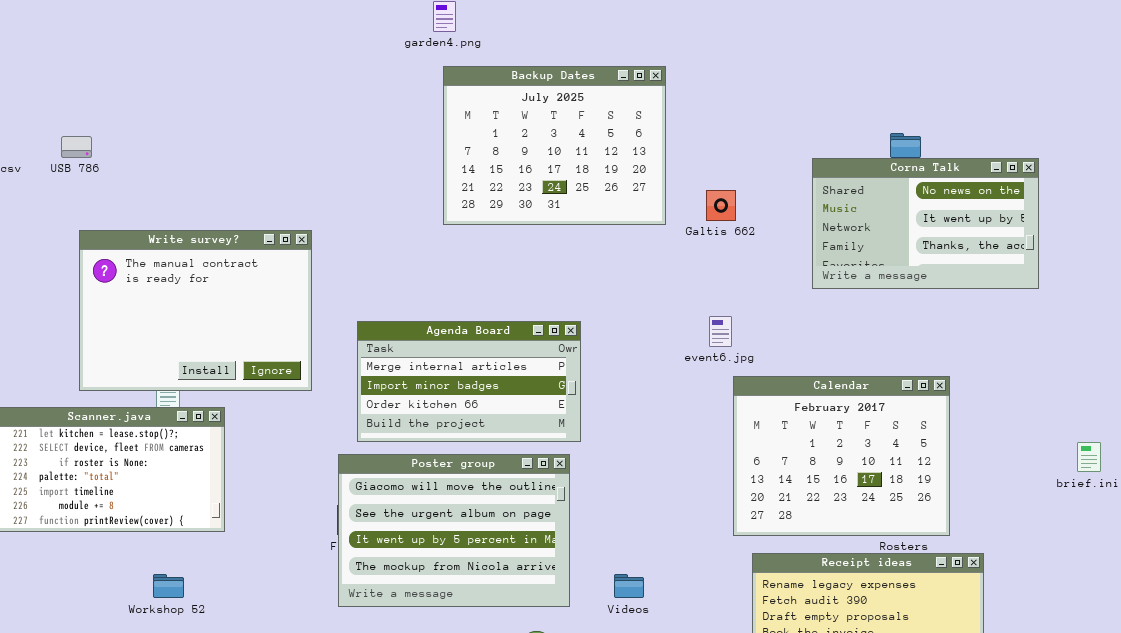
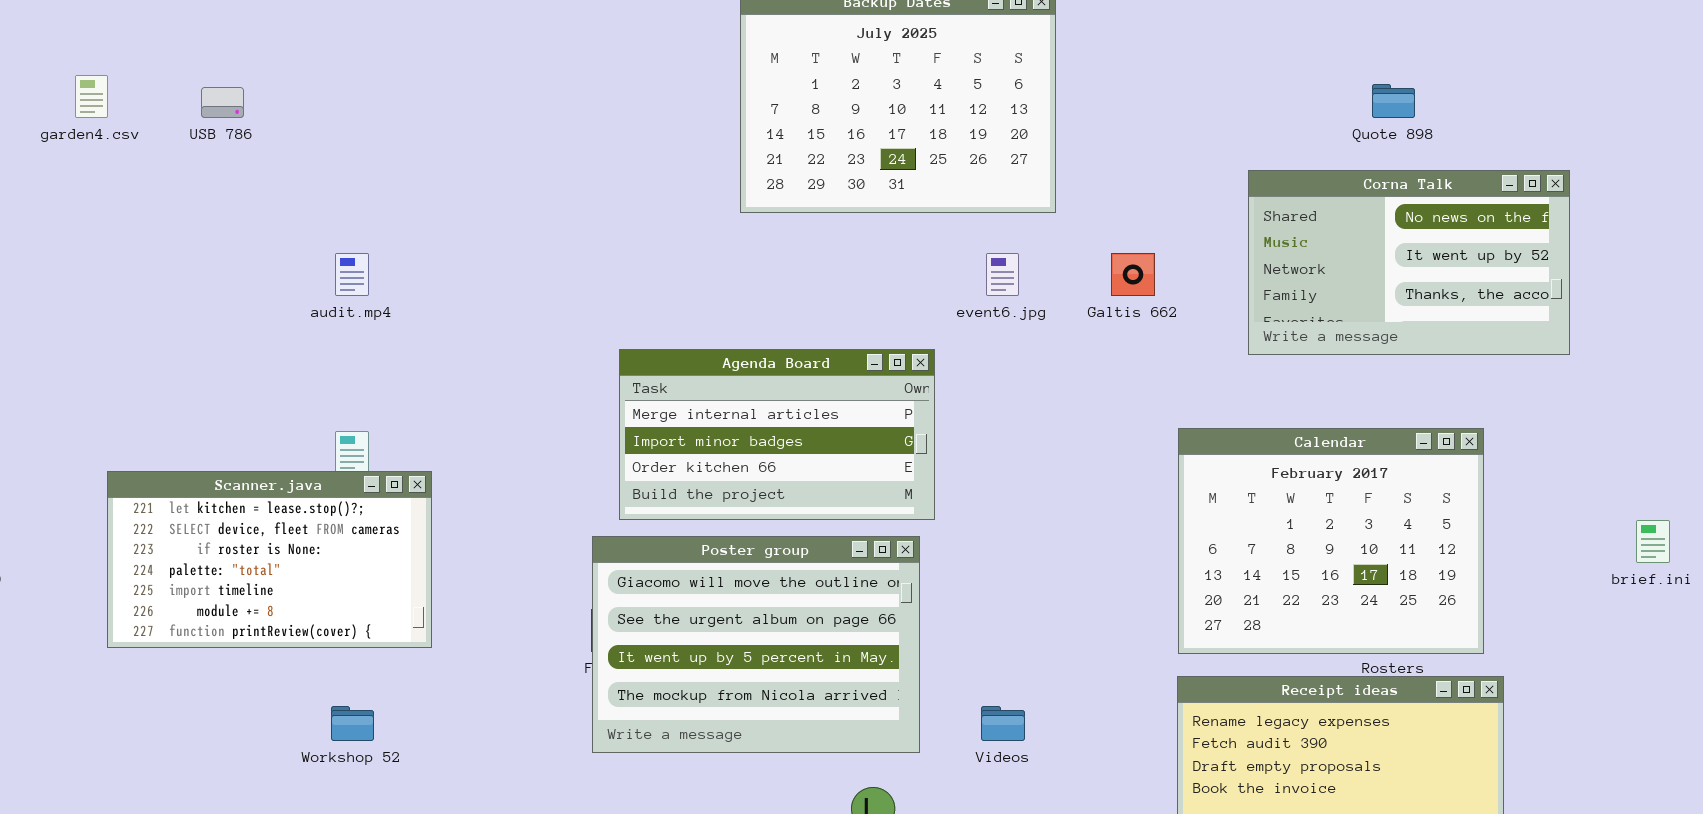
Corna Talk: [812,158,1039,289] -> [1248,170,1570,355], moved
Galtis 662: [706,190,736,221] -> [1111,253,1155,296], moved
Write survey?: [79,230,312,391] -> none, closed
event6.jpg: [709,316,732,347] -> [986,253,1019,296], moved
Calendar: [733,376,950,536] -> [1178,428,1484,654], moved

